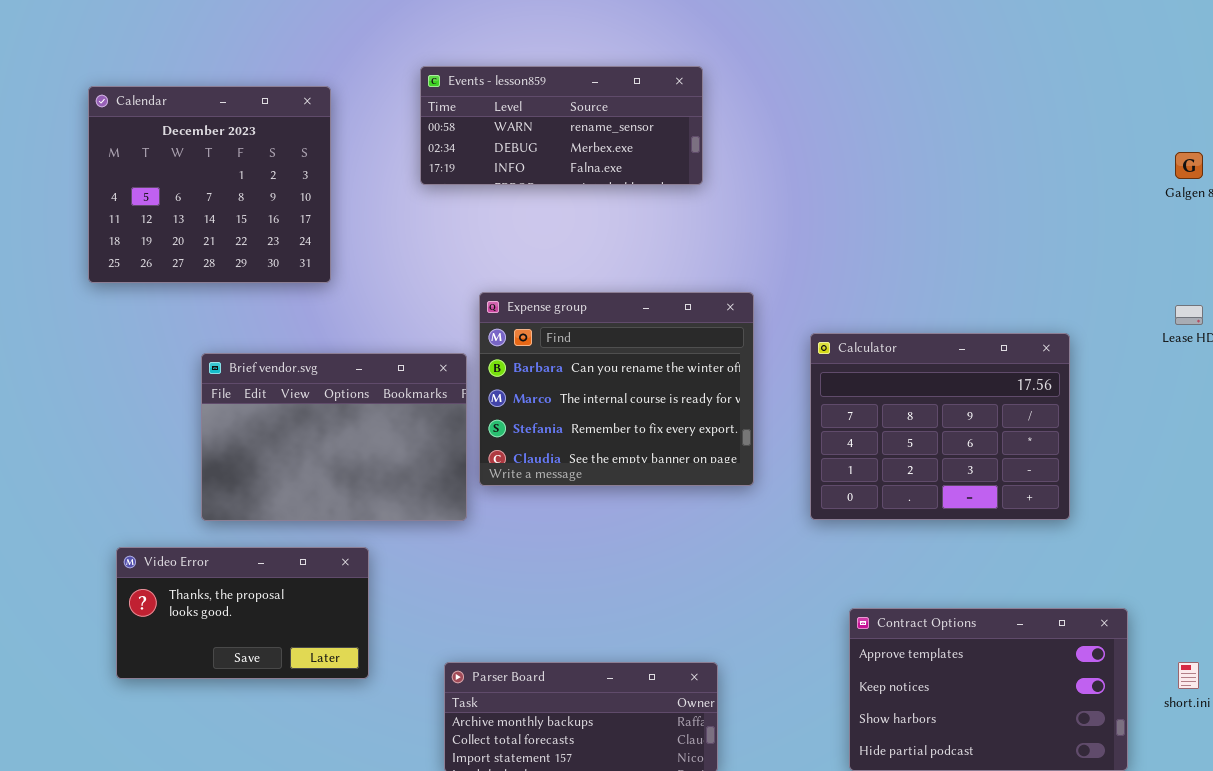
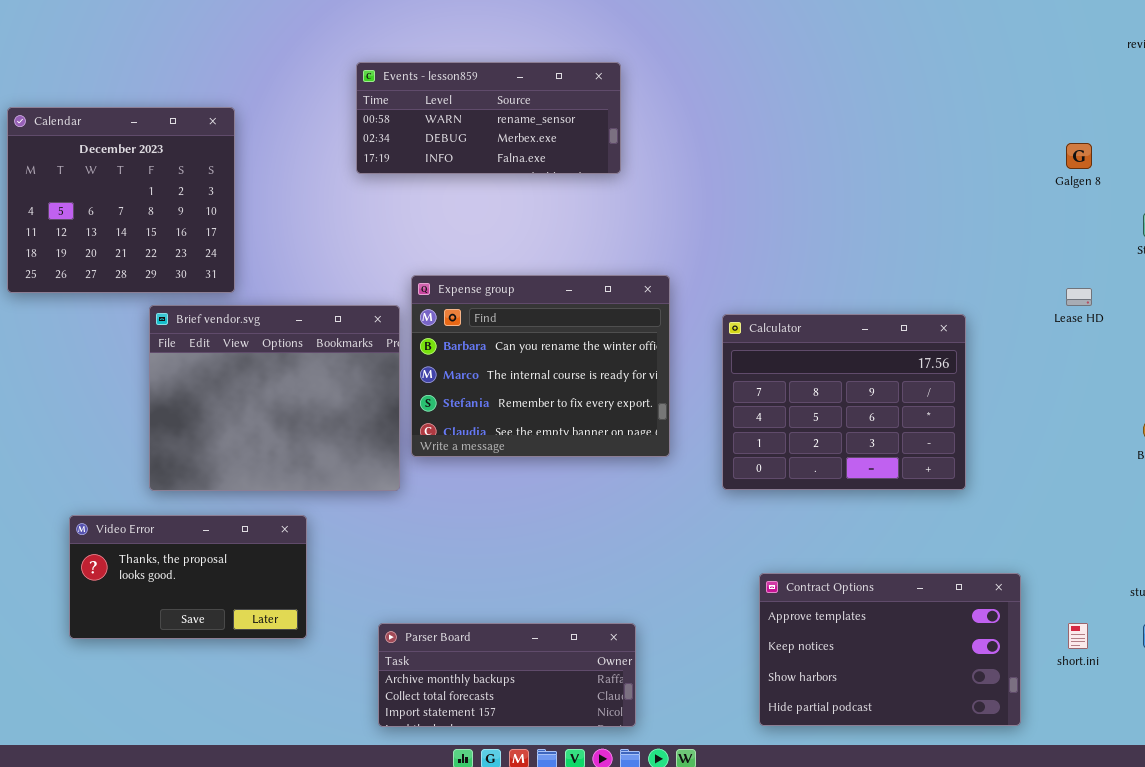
Calendar: [88,86,331,283] -> [7,107,235,293], moved
Brief vendor.svg: [201,353,467,521] -> [149,305,400,491], resized

